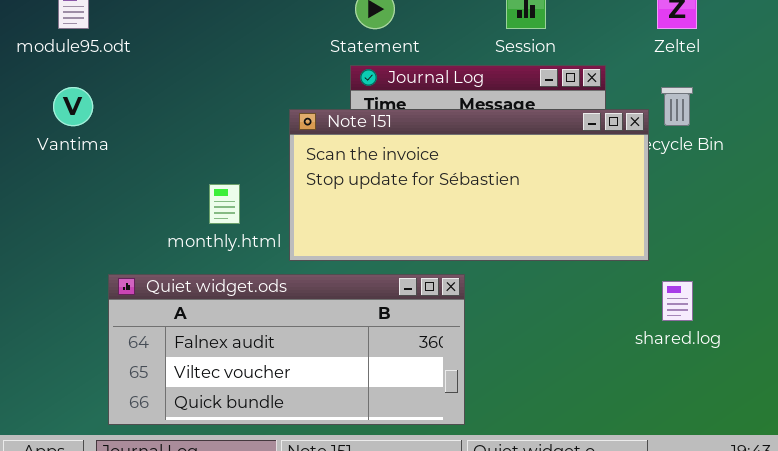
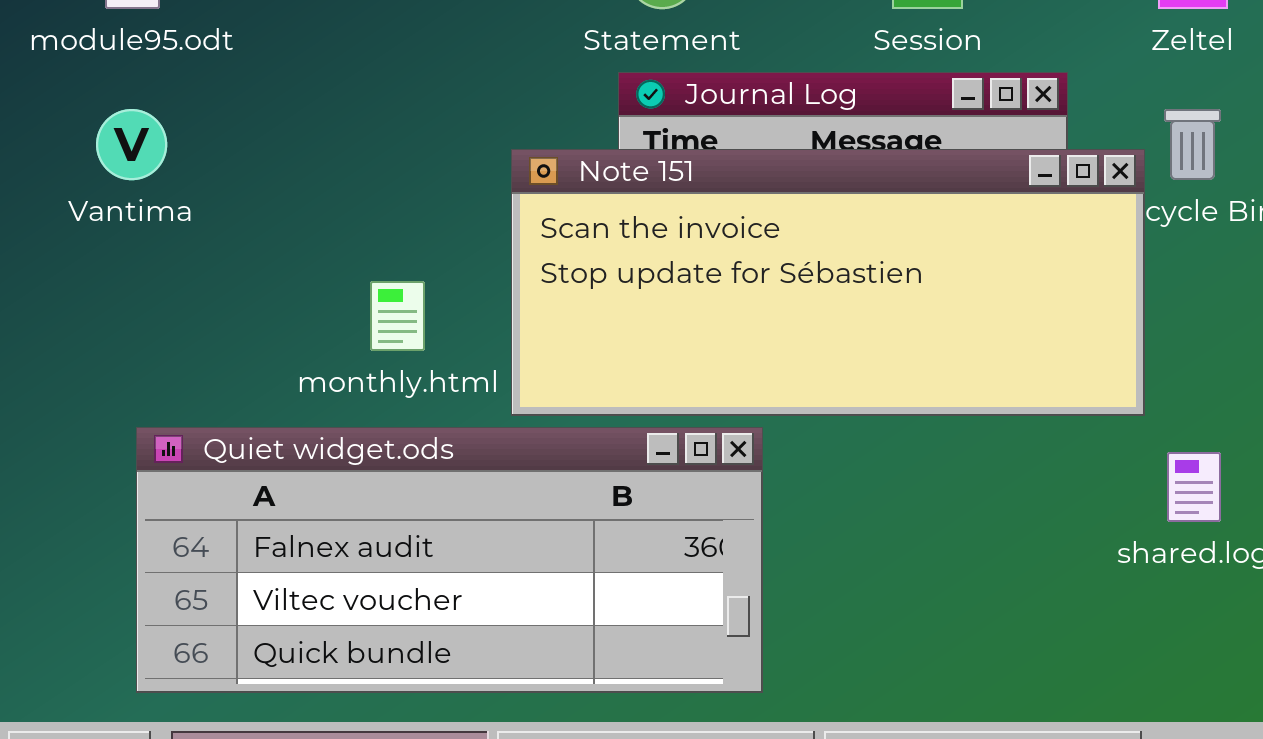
Quiet widget.ods: [108,274,465,425] -> [136,427,763,693], moved

